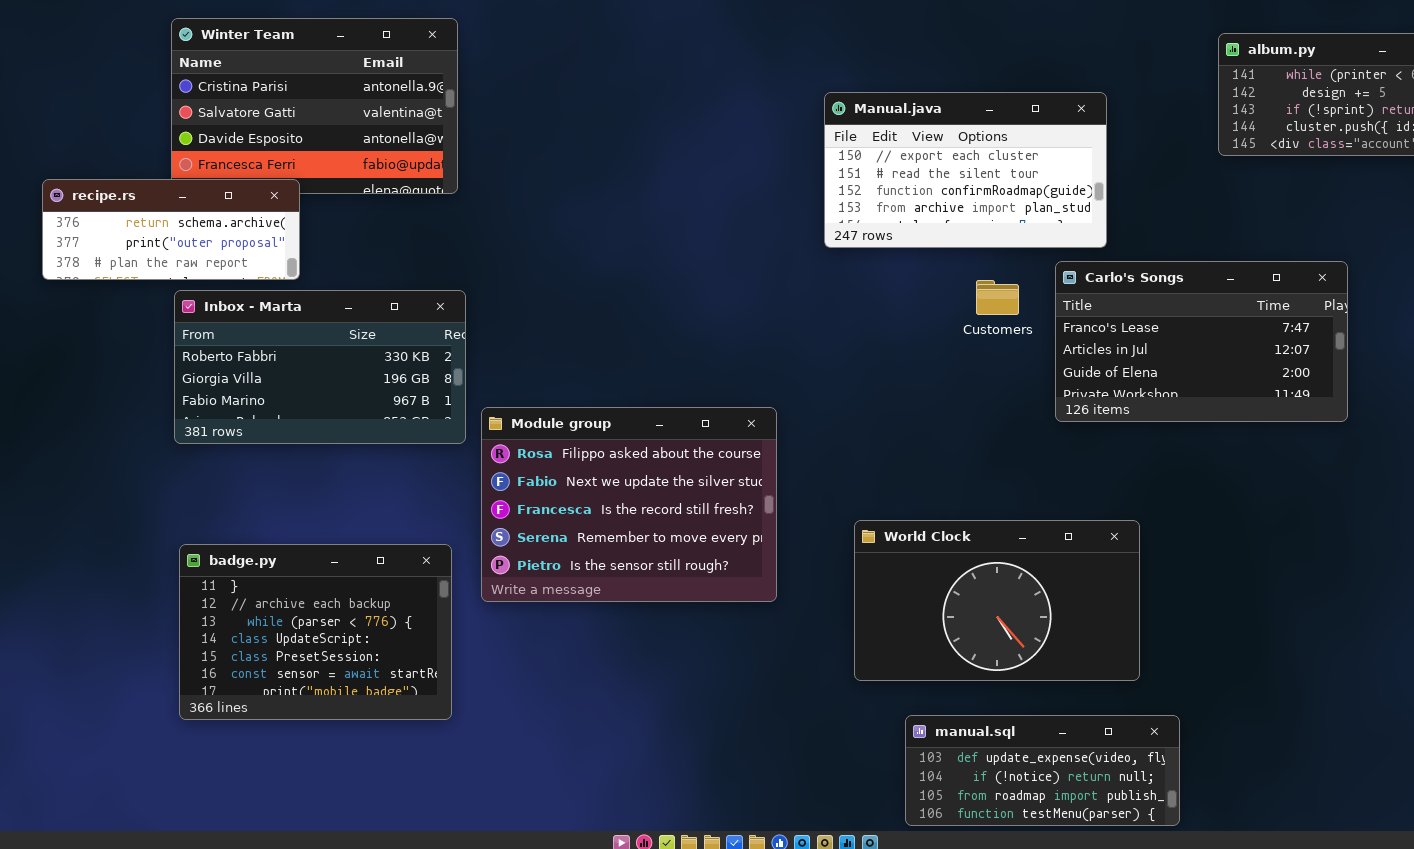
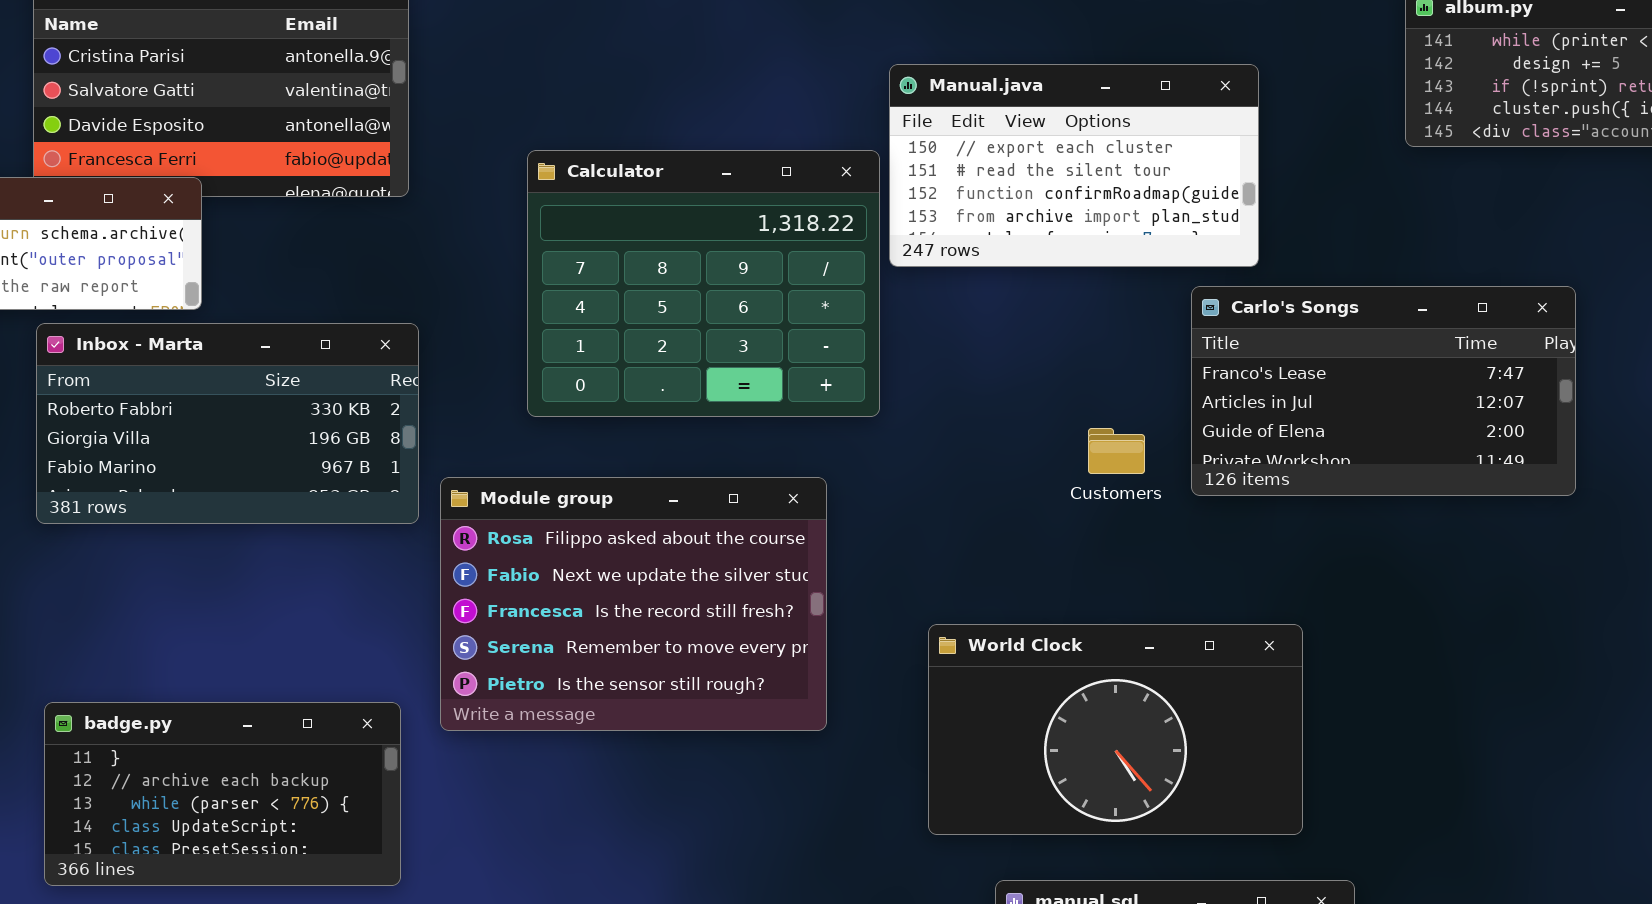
Calculator: none -> [527,150,880,417], opened
Customers: [976,280,1019,315] -> [1088,428,1145,474], moved
badge.py: [179,544,452,720] -> [44,702,401,886], resized

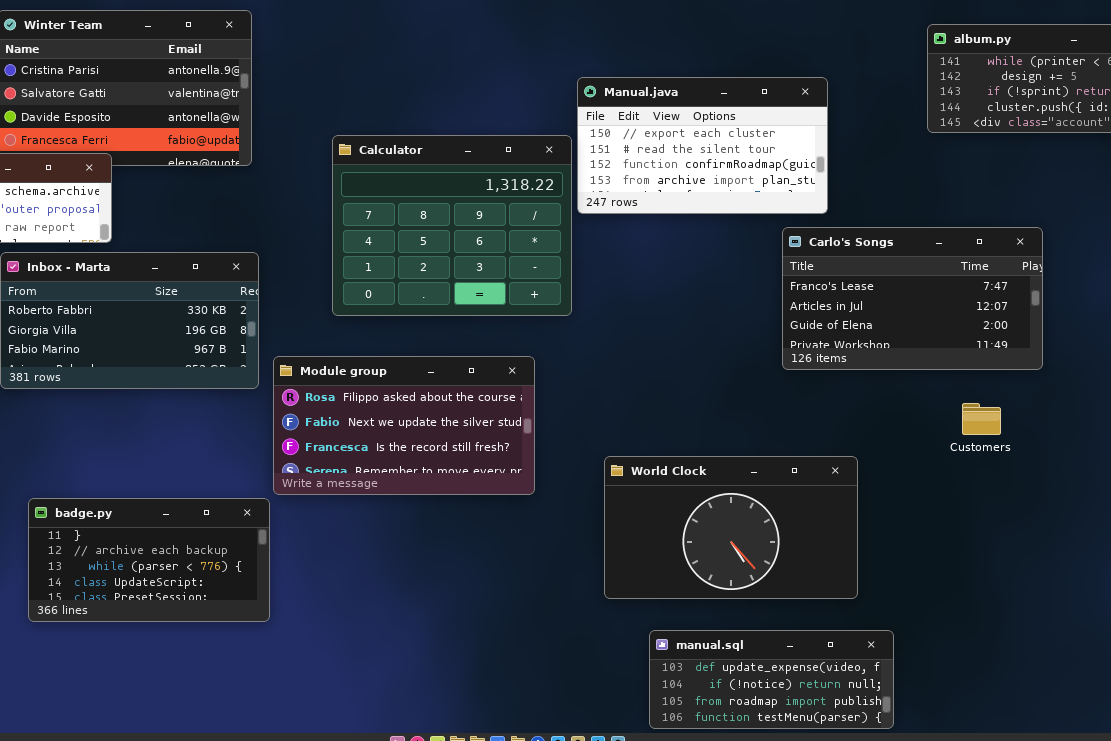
Customers: [1088,428,1145,474] -> [962,403,1001,435], moved
Module group: [440,477,827,731] -> [273,356,535,495], resized
badge.py: [44,702,401,886] -> [28,498,270,622], moved

